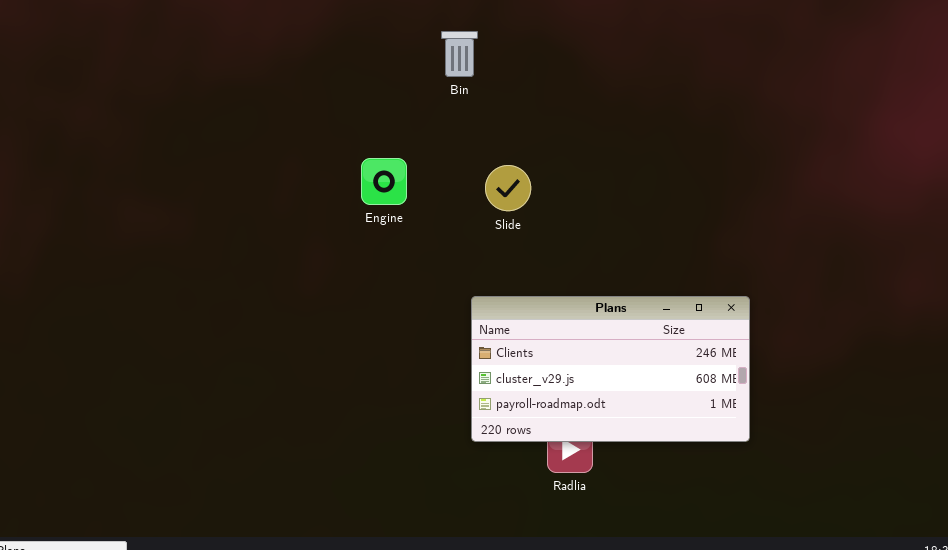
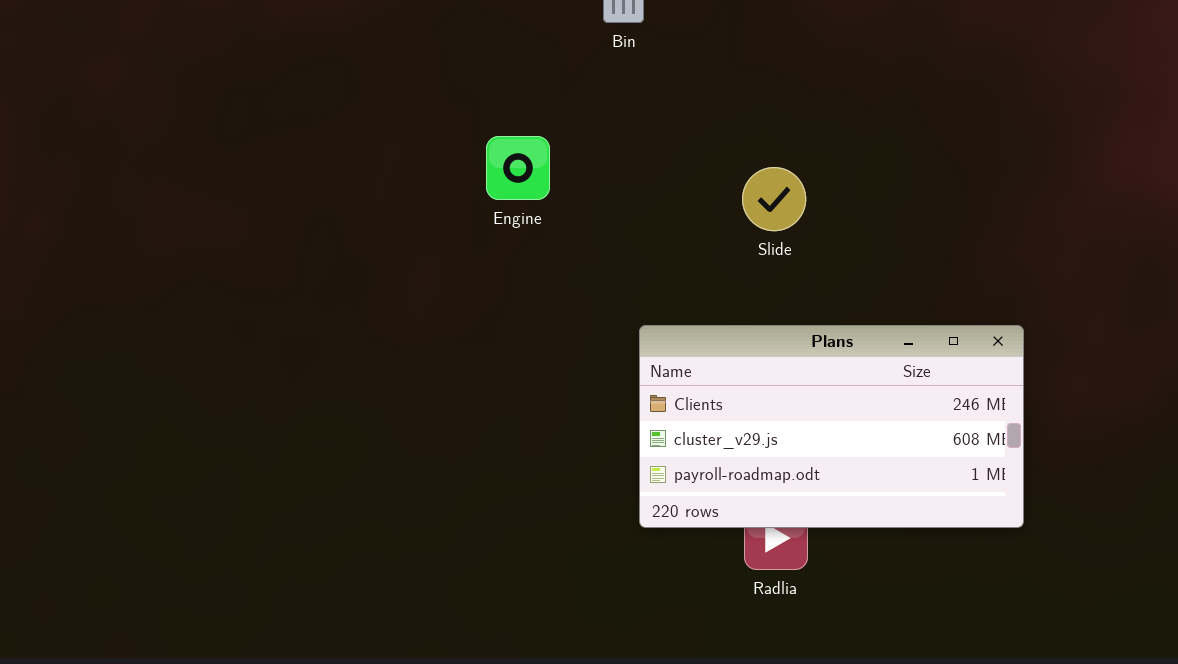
Slide: [485,165,531,211] -> [742,167,806,231], moved

